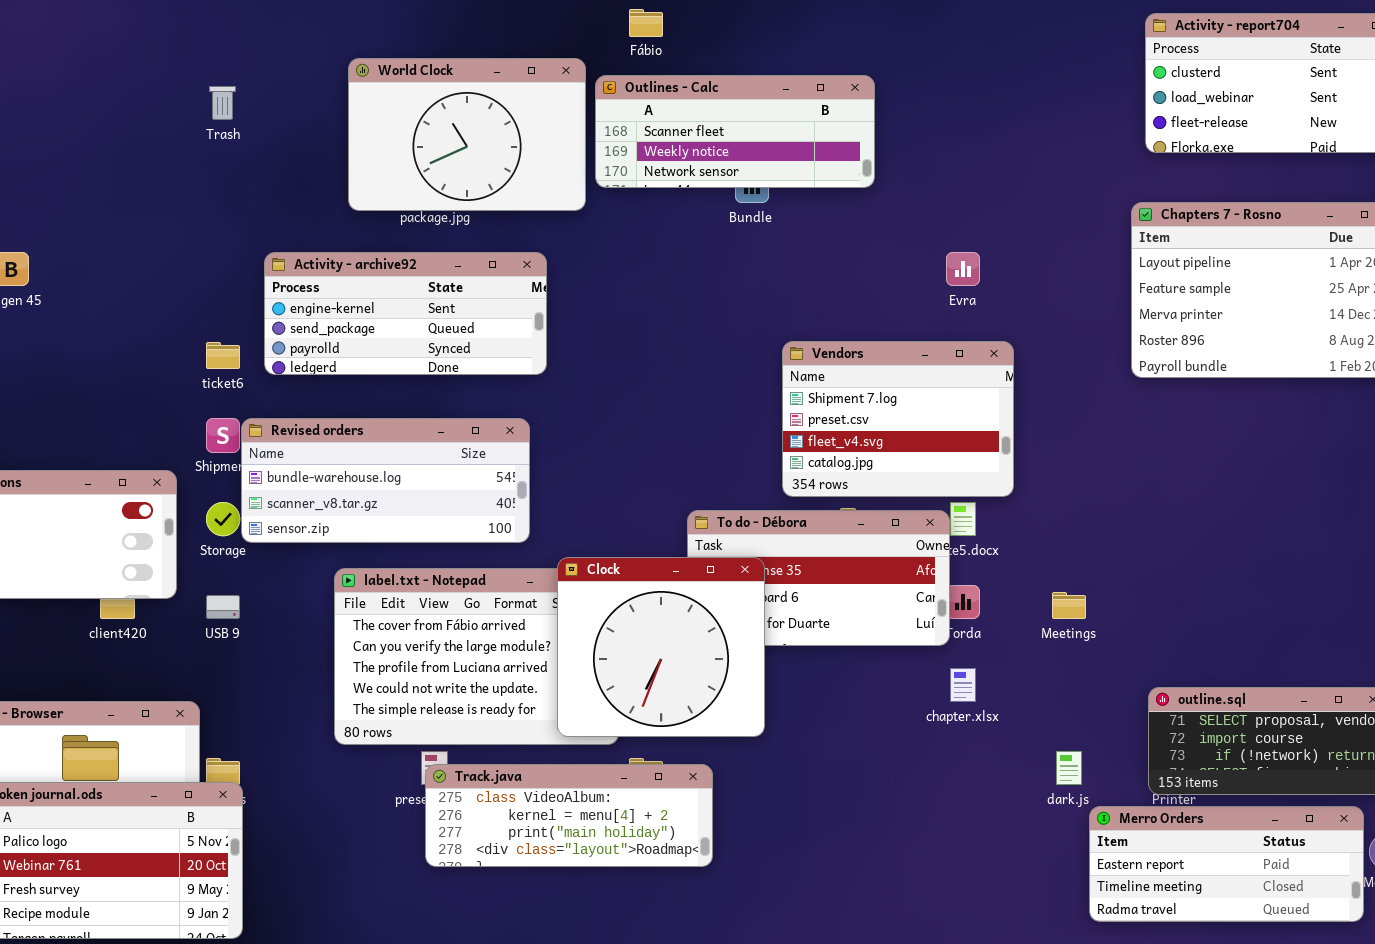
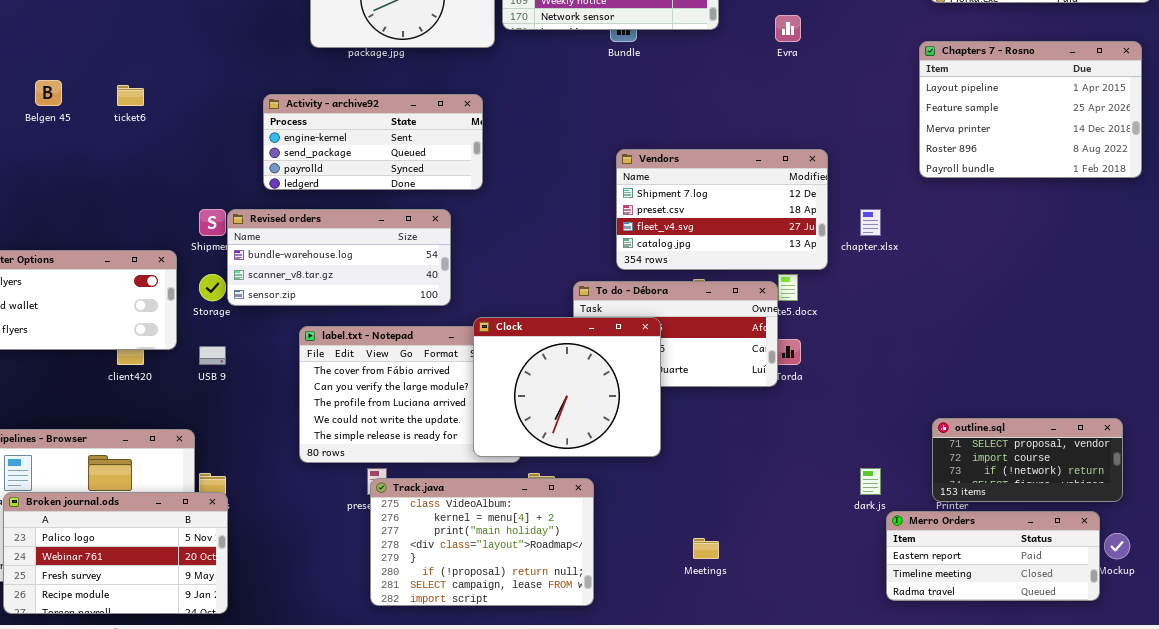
Activity - archive92: [264,252,547,375] -> [263,94,483,190], moved
Evra: [946,252,980,286] -> [775,15,801,42], moved
Vendors: [782,341,1014,497] -> [616,149,828,270], resized
ticket6: [206,342,240,369] -> [117,85,144,106], moved
Clock: [557,557,765,737] -> [473,317,661,457], resized
Meetings: [1052,592,1086,619] -> [693,538,719,559], moved
chapter.xlsx: [950,668,976,702] -> [860,209,881,236], moved
Track.java: [425,764,713,867] -> [370,478,594,606], resized

